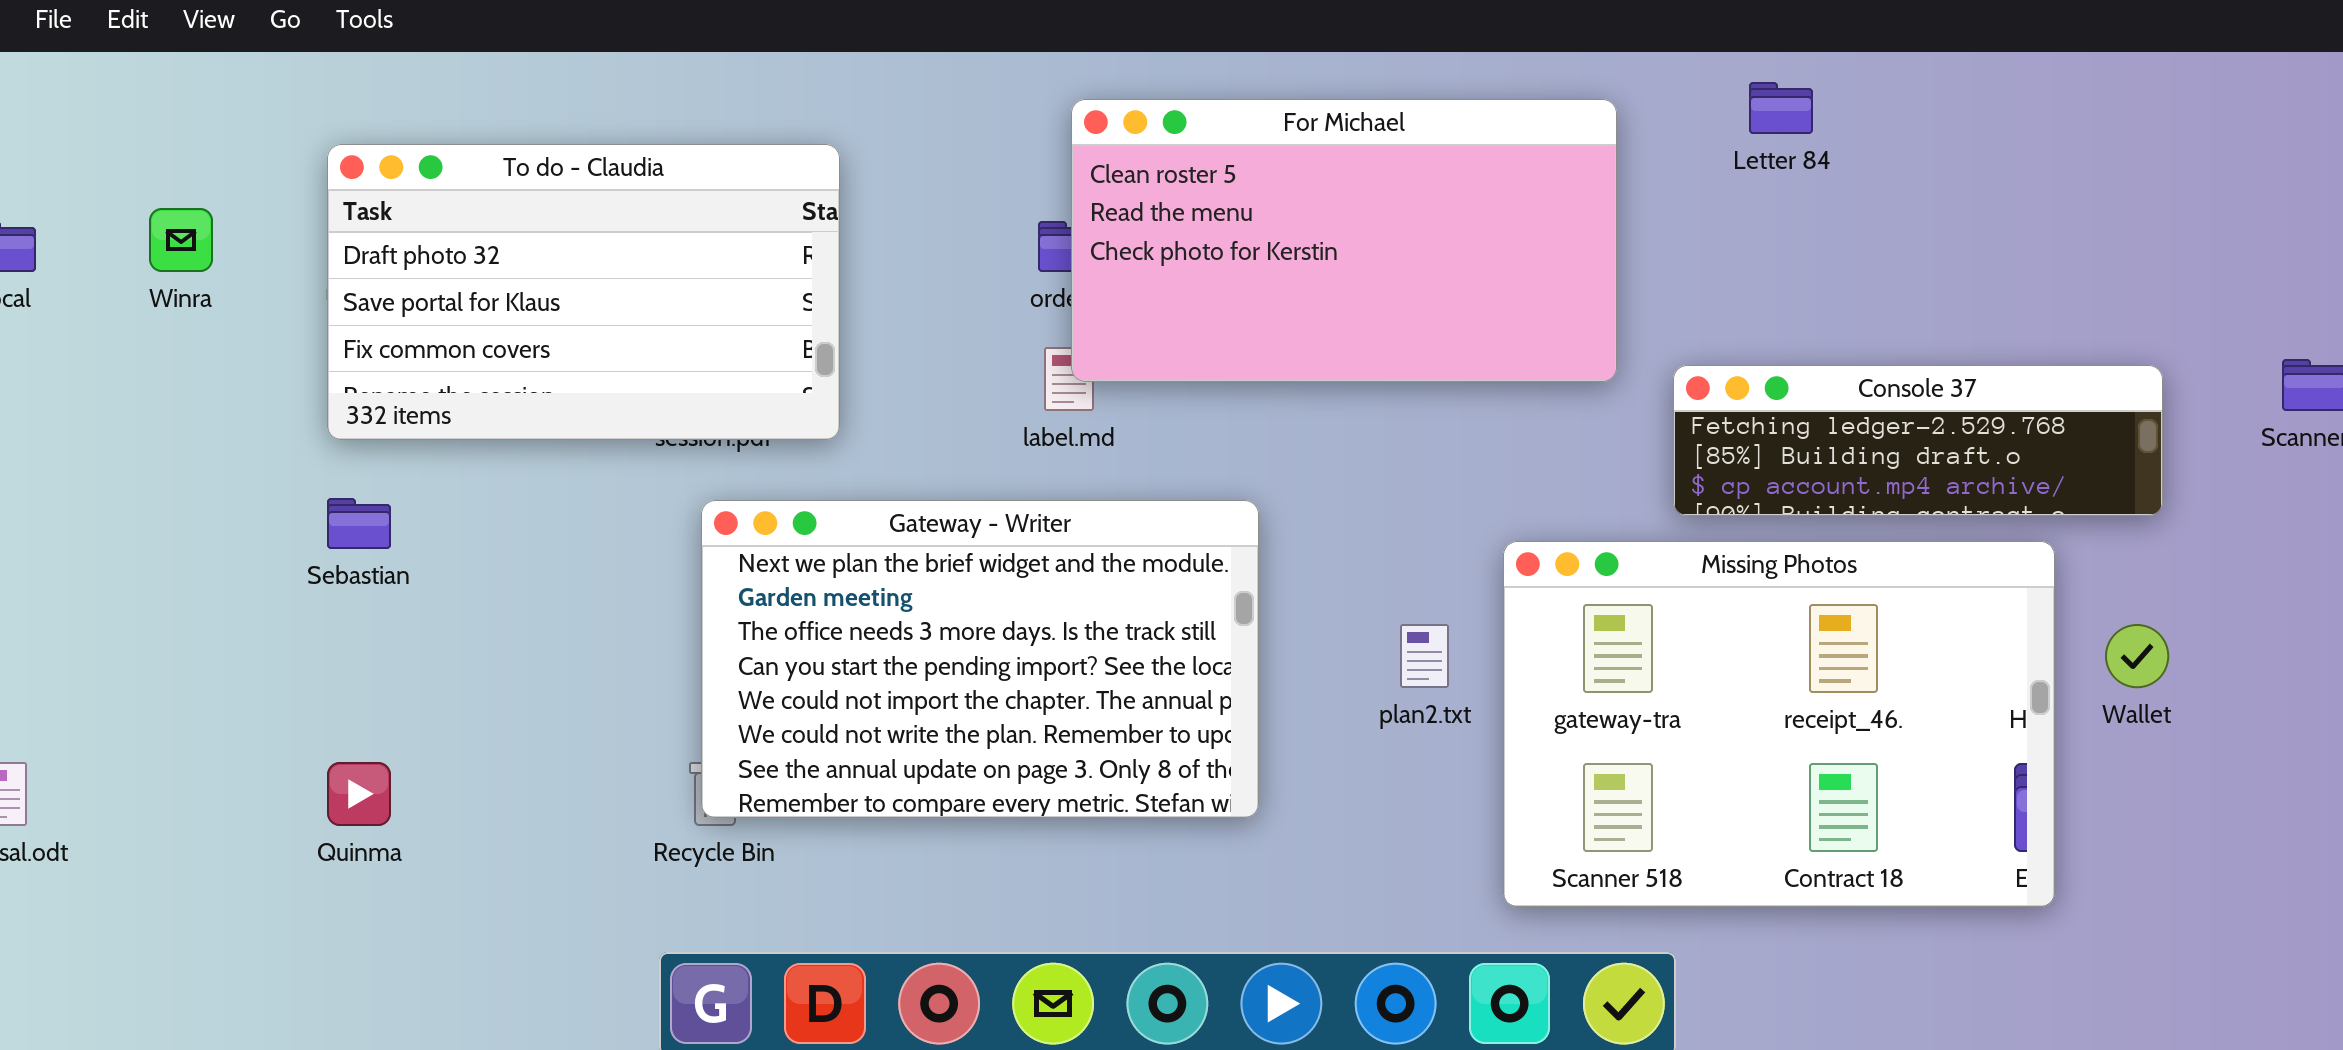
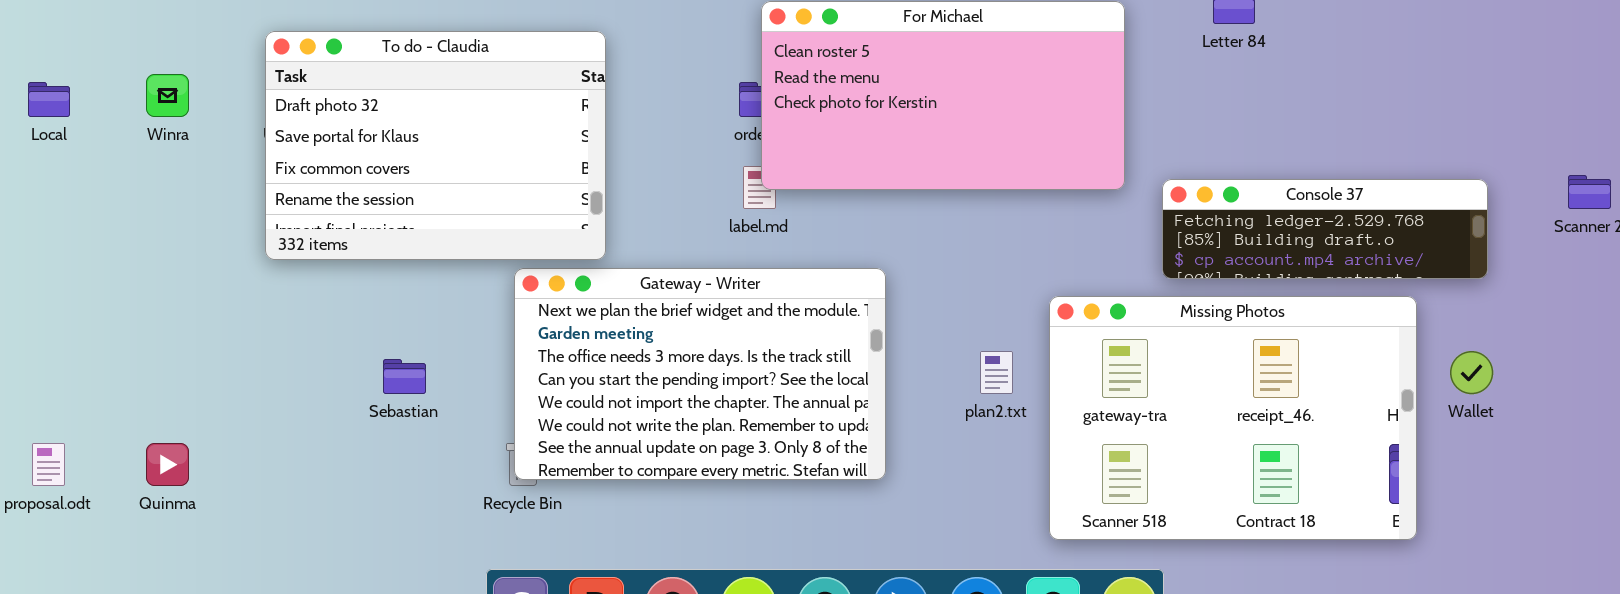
To do - Claudia: [327,144,840,440] -> [265,31,606,260], resized
Sebastian: [327,498,391,549] -> [383,359,426,394], moved
Quinma: [327,762,391,826] -> [146,443,189,486], moved

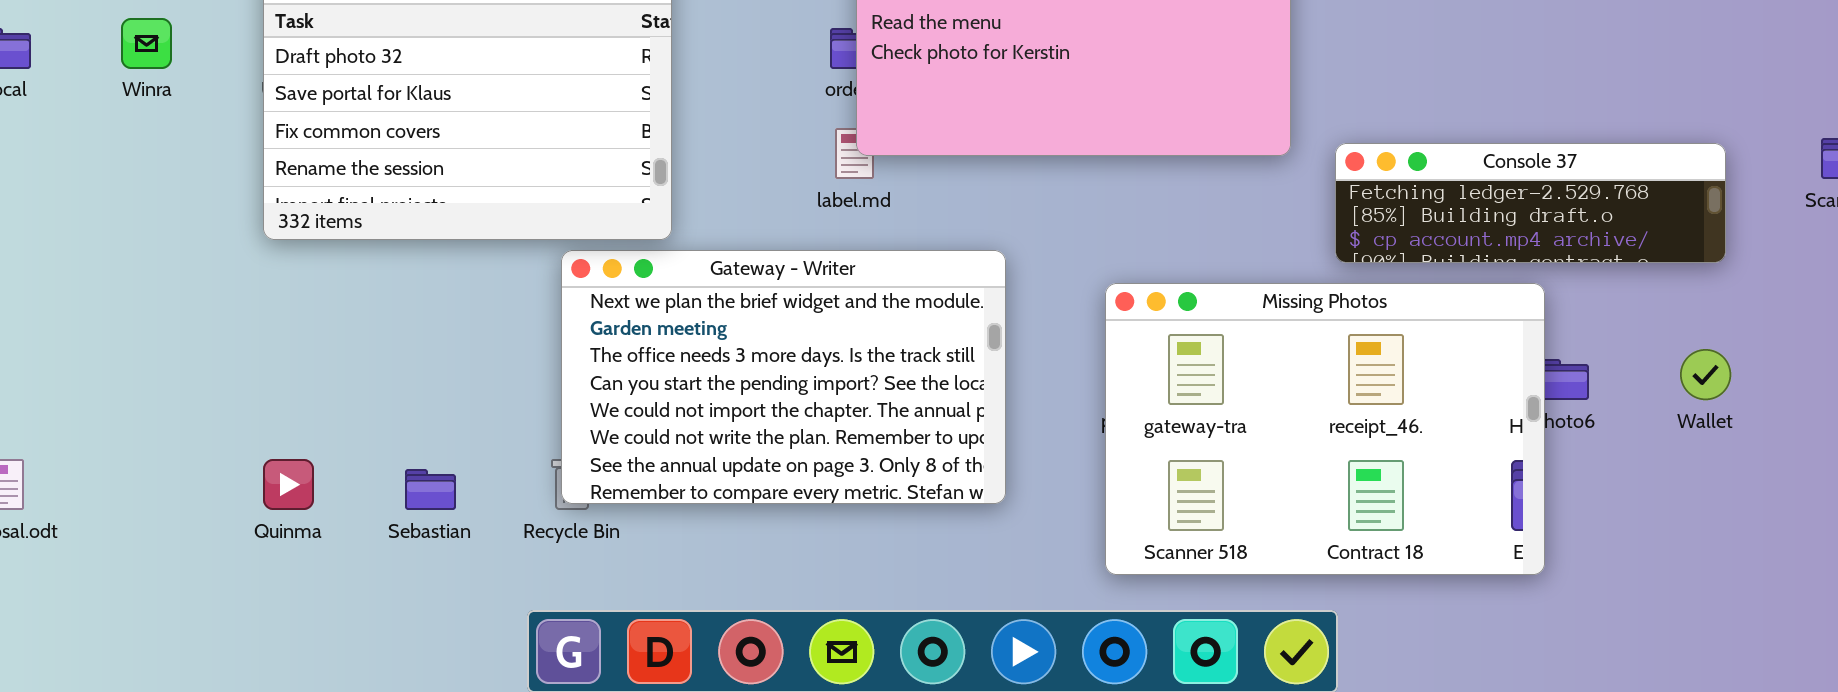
Missing Photos: [1049,296,1417,540] -> [1105,283,1545,575], moved
Sebastian: [383,359,426,394] -> [405,469,456,510], moved
Quinma: [146,443,189,486] -> [263,459,314,510], moved

